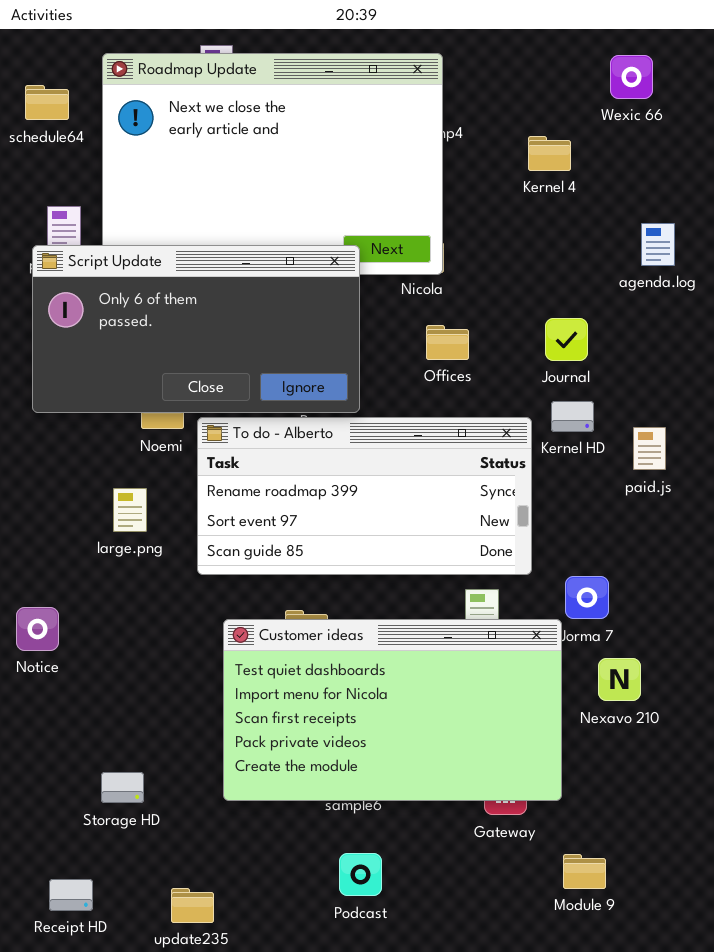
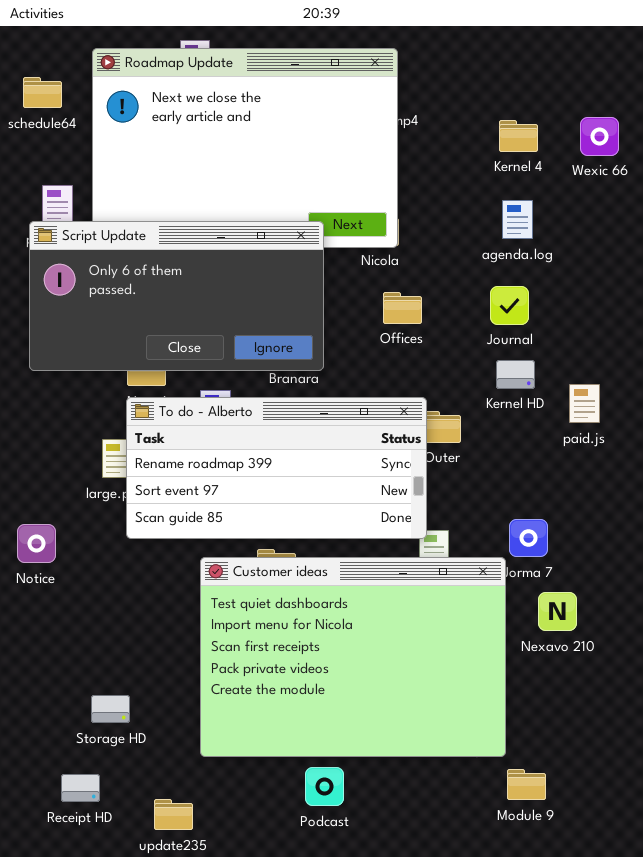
Wexic 66: [610,55,653,99] -> [580,117,619,156], moved
Kernel 4: [528,136,571,171] -> [499,120,538,152], moved
agenda.log: [641,223,675,266] -> [502,200,533,239], moved
To do - Alberto: [197,417,532,575] -> [126,397,427,539], moved
Notice: [16,607,59,651] -> [17,524,56,563], moved
Customer ideas: [223,619,562,801] -> [200,557,506,757], resized
Receipt HD: [49,879,93,911] -> [61,774,100,802], moved

